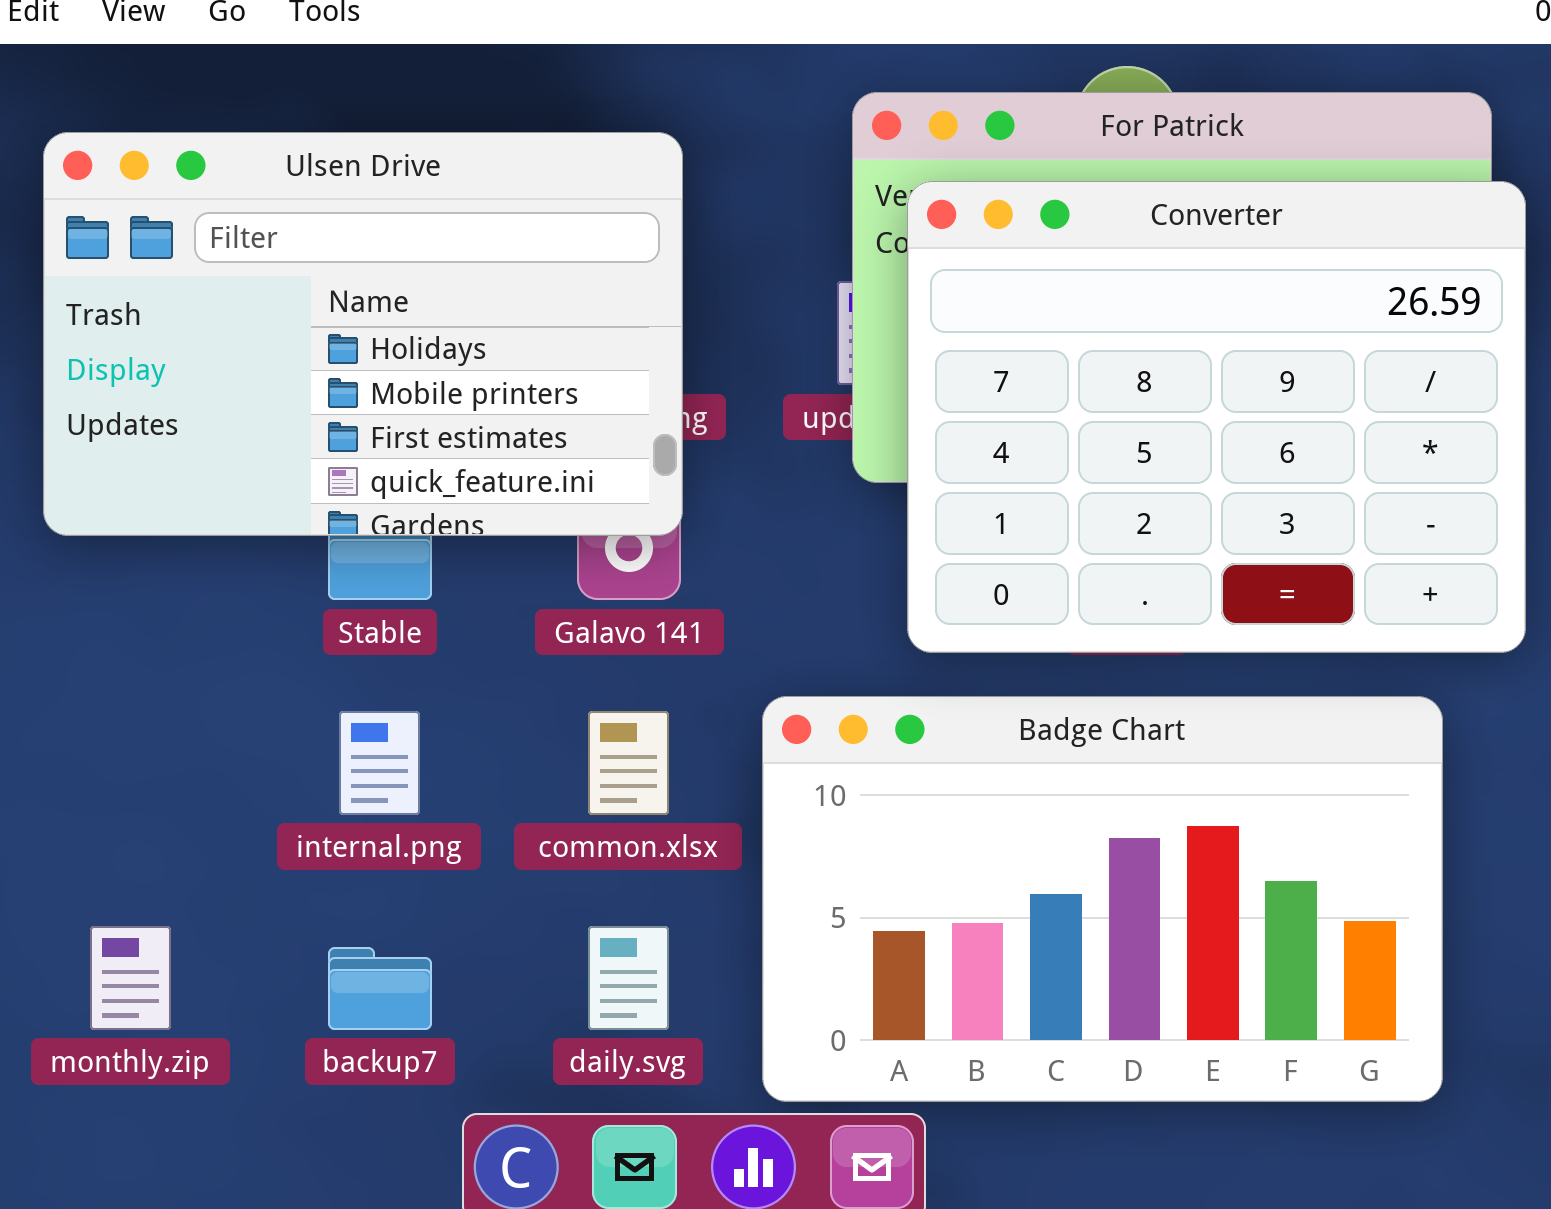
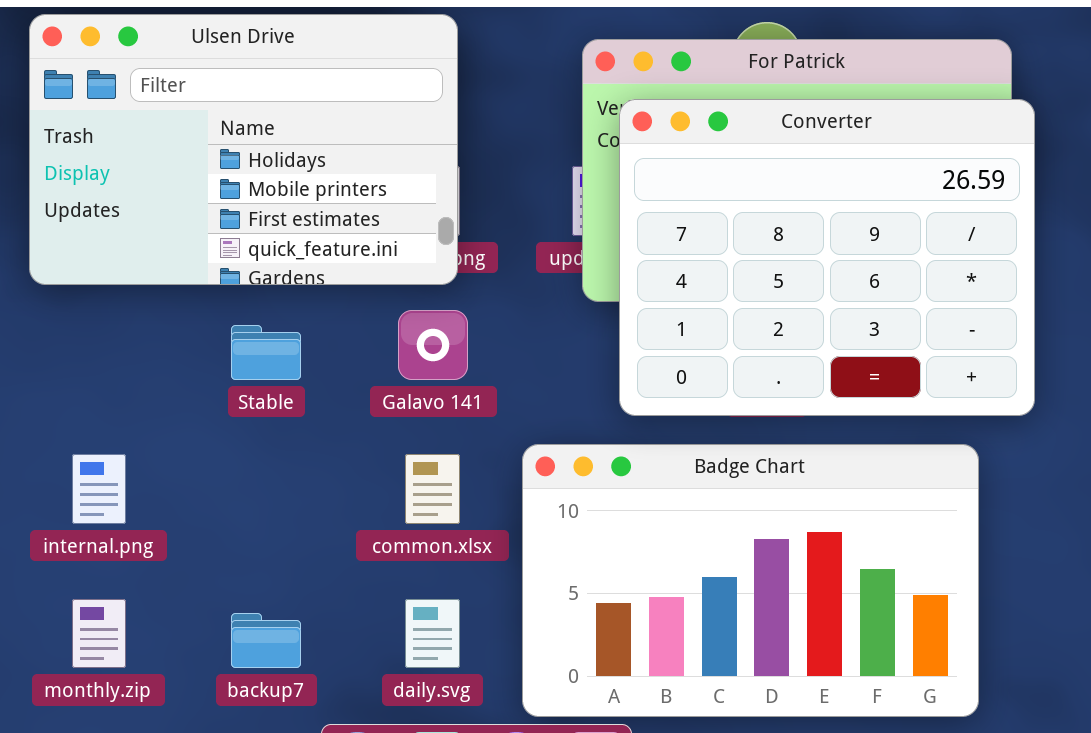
Ulsen Drive: [43,132,683,536] -> [29,14,458,285], moved
internal.png: [339,711,420,815] -> [72,454,126,524], moved

